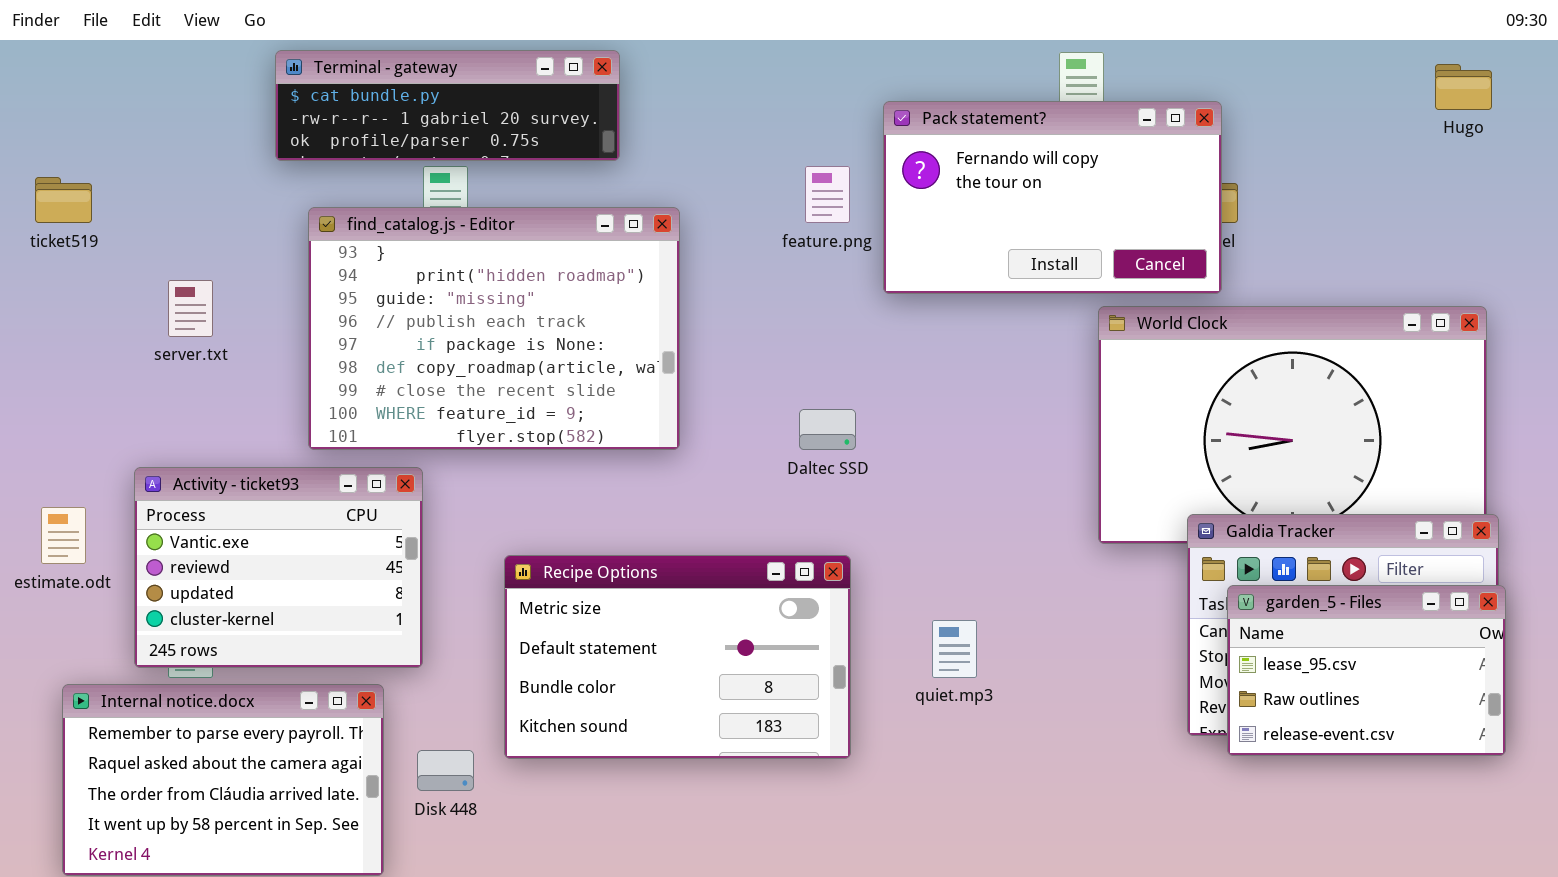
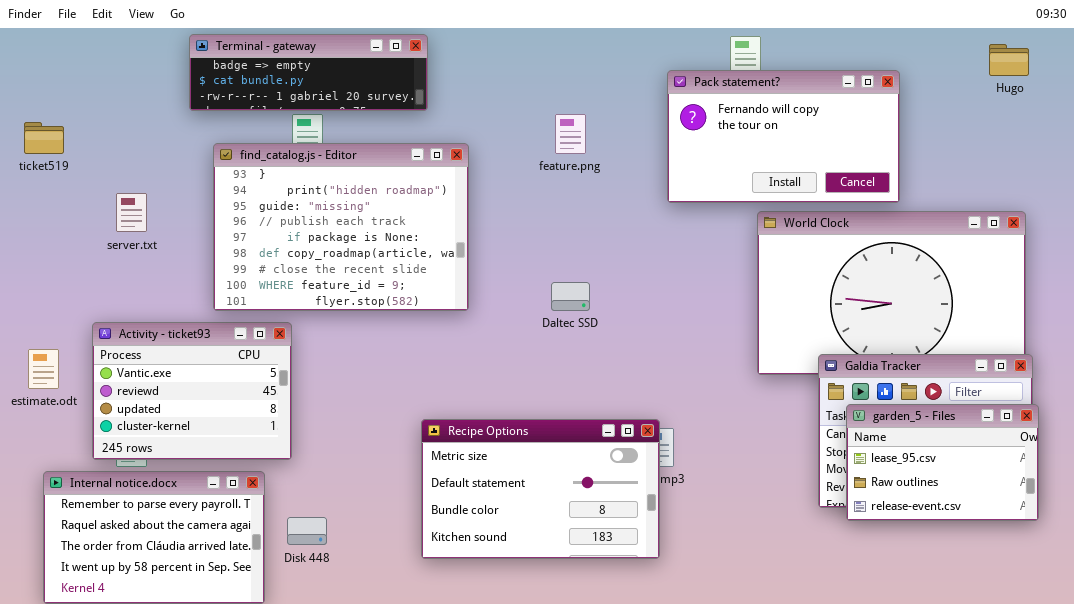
Terminal - gateway: [275,50,620,161] -> [189,34,428,111], scrolled up 1 row
Pack statement?: [883,101,1222,294] -> [667,70,900,203], moved
Recipe Options: [504,555,851,759] -> [421,419,660,559], moved

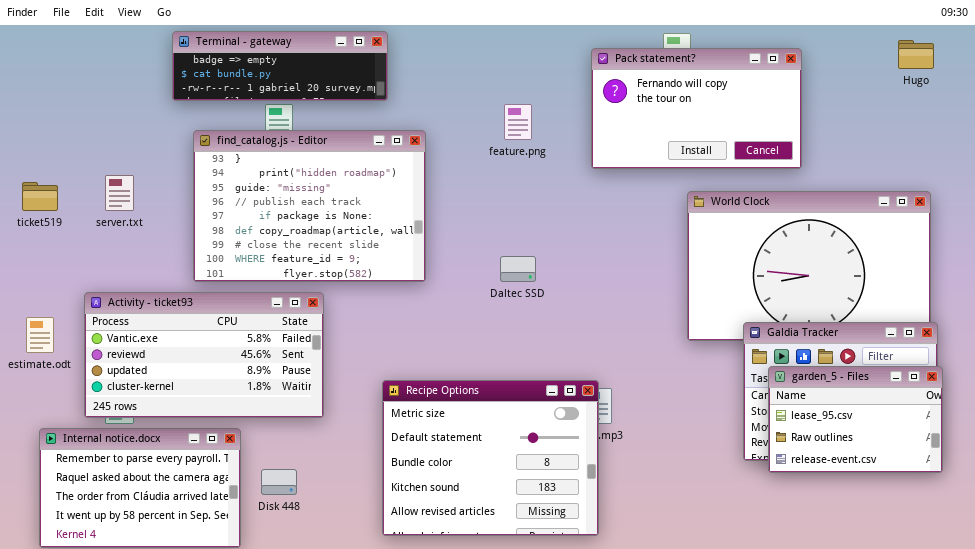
Pack statement?: [667,70,900,203] -> [591,48,802,169], moved
ticket519: [24,122,64,154] -> [22,182,58,211], moved
Activity - ticket93: [92,322,292,460] -> [84,292,324,418], resized
Recipe Options: [421,419,660,559] -> [382,380,599,536], resized

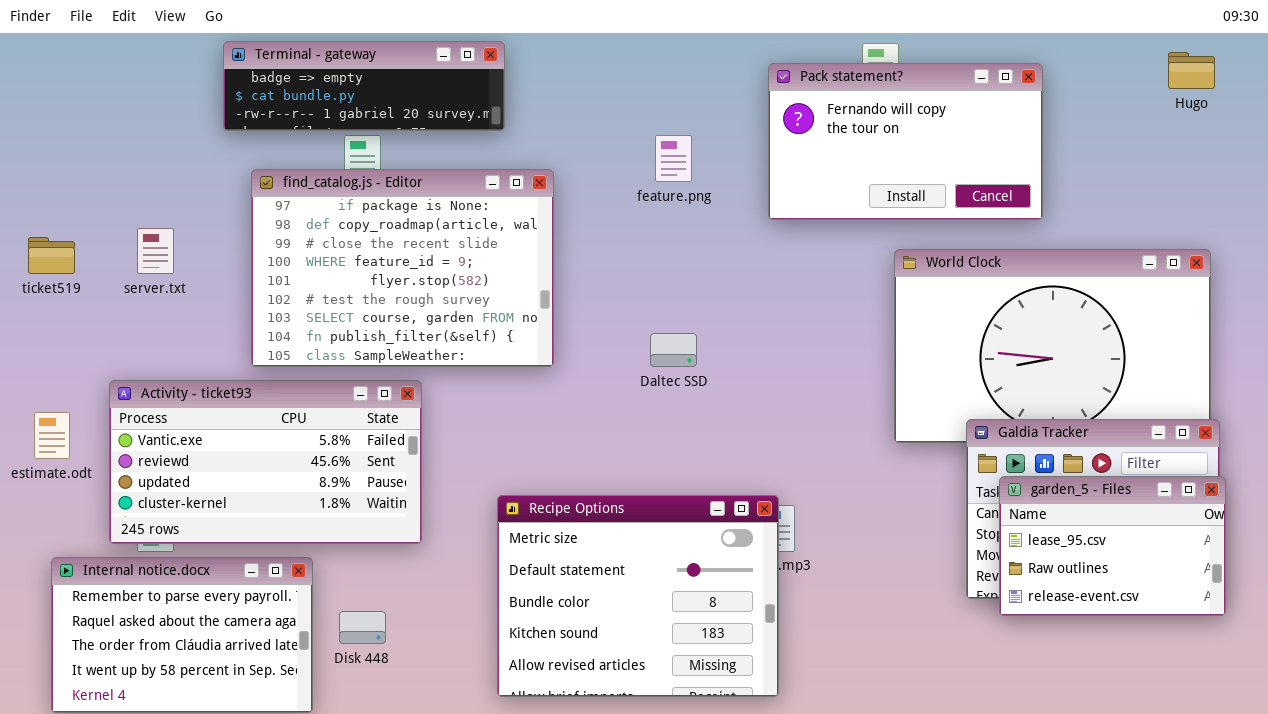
find_catalog.js - Editor: [193,130,426,282] -> [251,169,554,367], scrolled down 4 rows

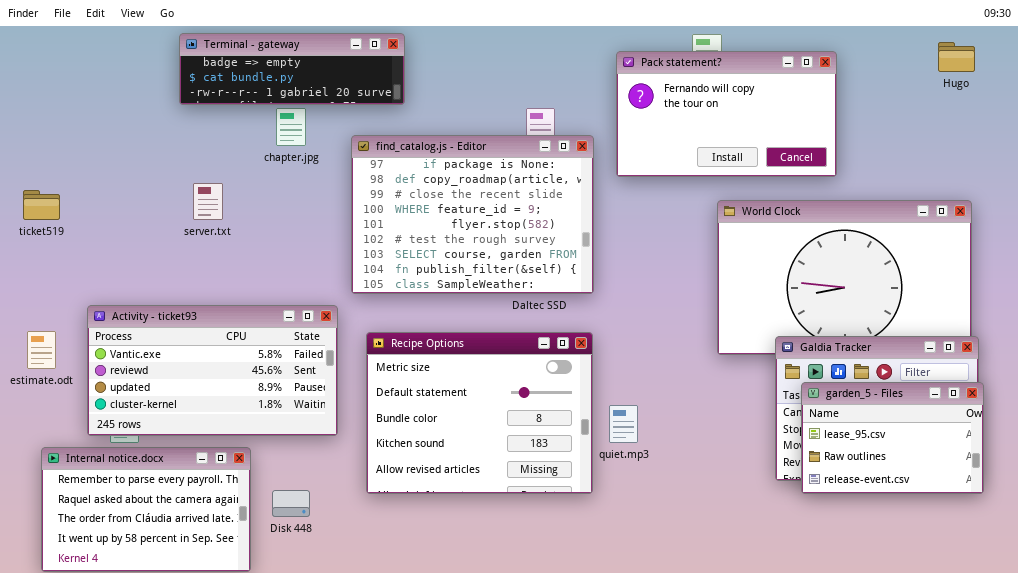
find_catalog.js - Editor: [251,169,554,367] -> [351,135,594,294], moved
server.txt: [137,228,174,274] -> [193,183,223,220], moved
Recipe Options: [497,495,779,697] -> [366,332,593,494], moved

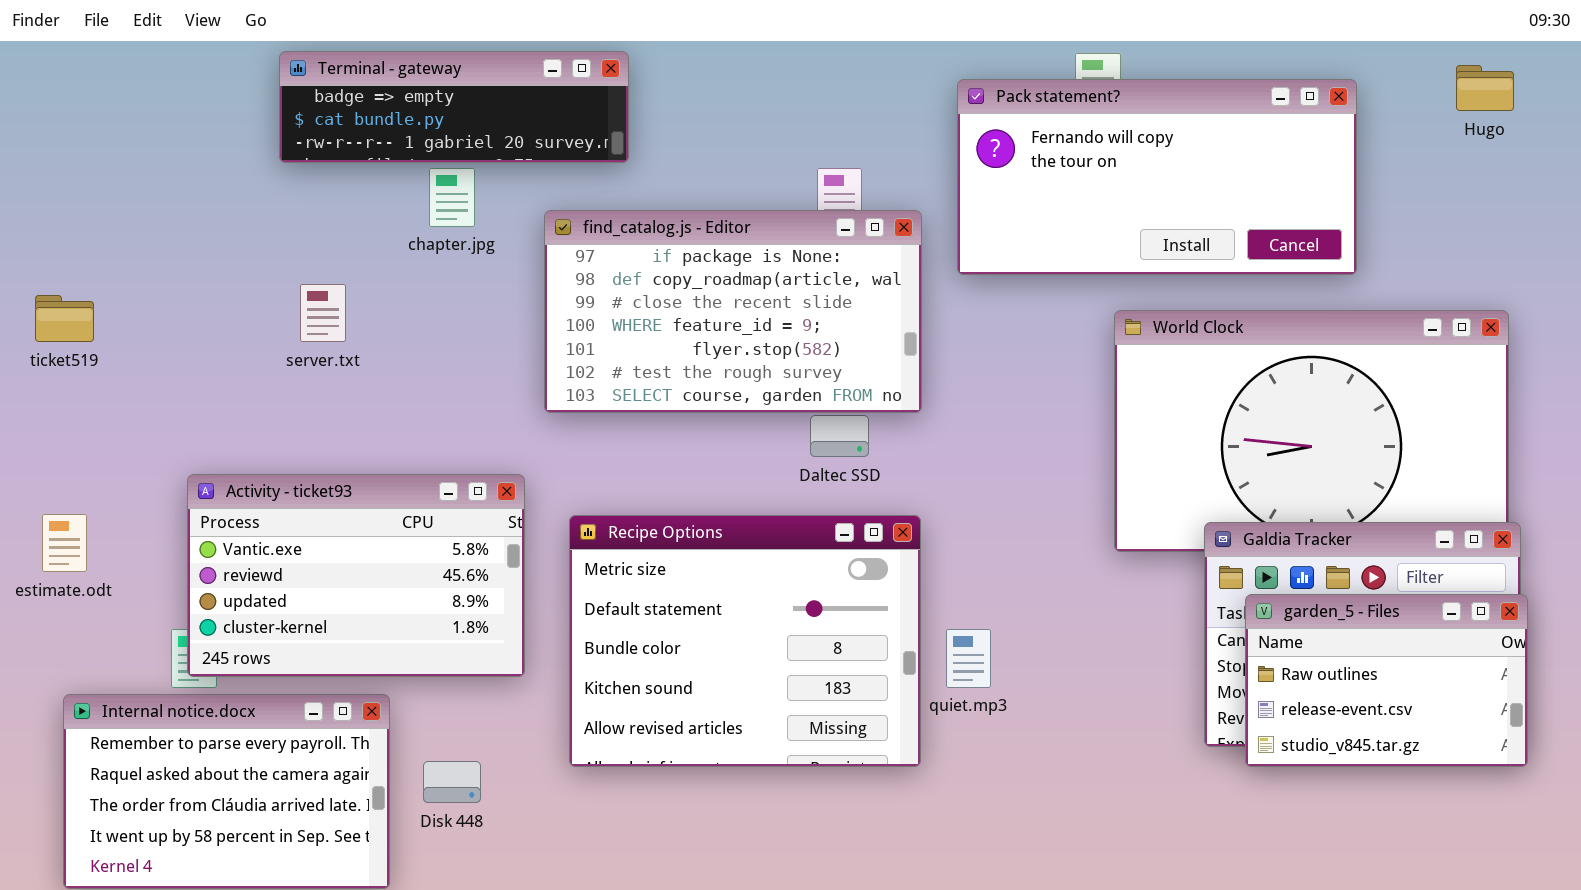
Pack statement?: [616,51,837,177] -> [957,79,1357,275], resized
find_catalog.js - Editor: [351,135,594,294] -> [544,210,922,413], resized
Activity - ticket93: [87,305,338,436] -> [187,474,525,677], resized
garden_5 - Files: [801,382,984,494] -> [1245,594,1528,767], scrolled down 1 row

